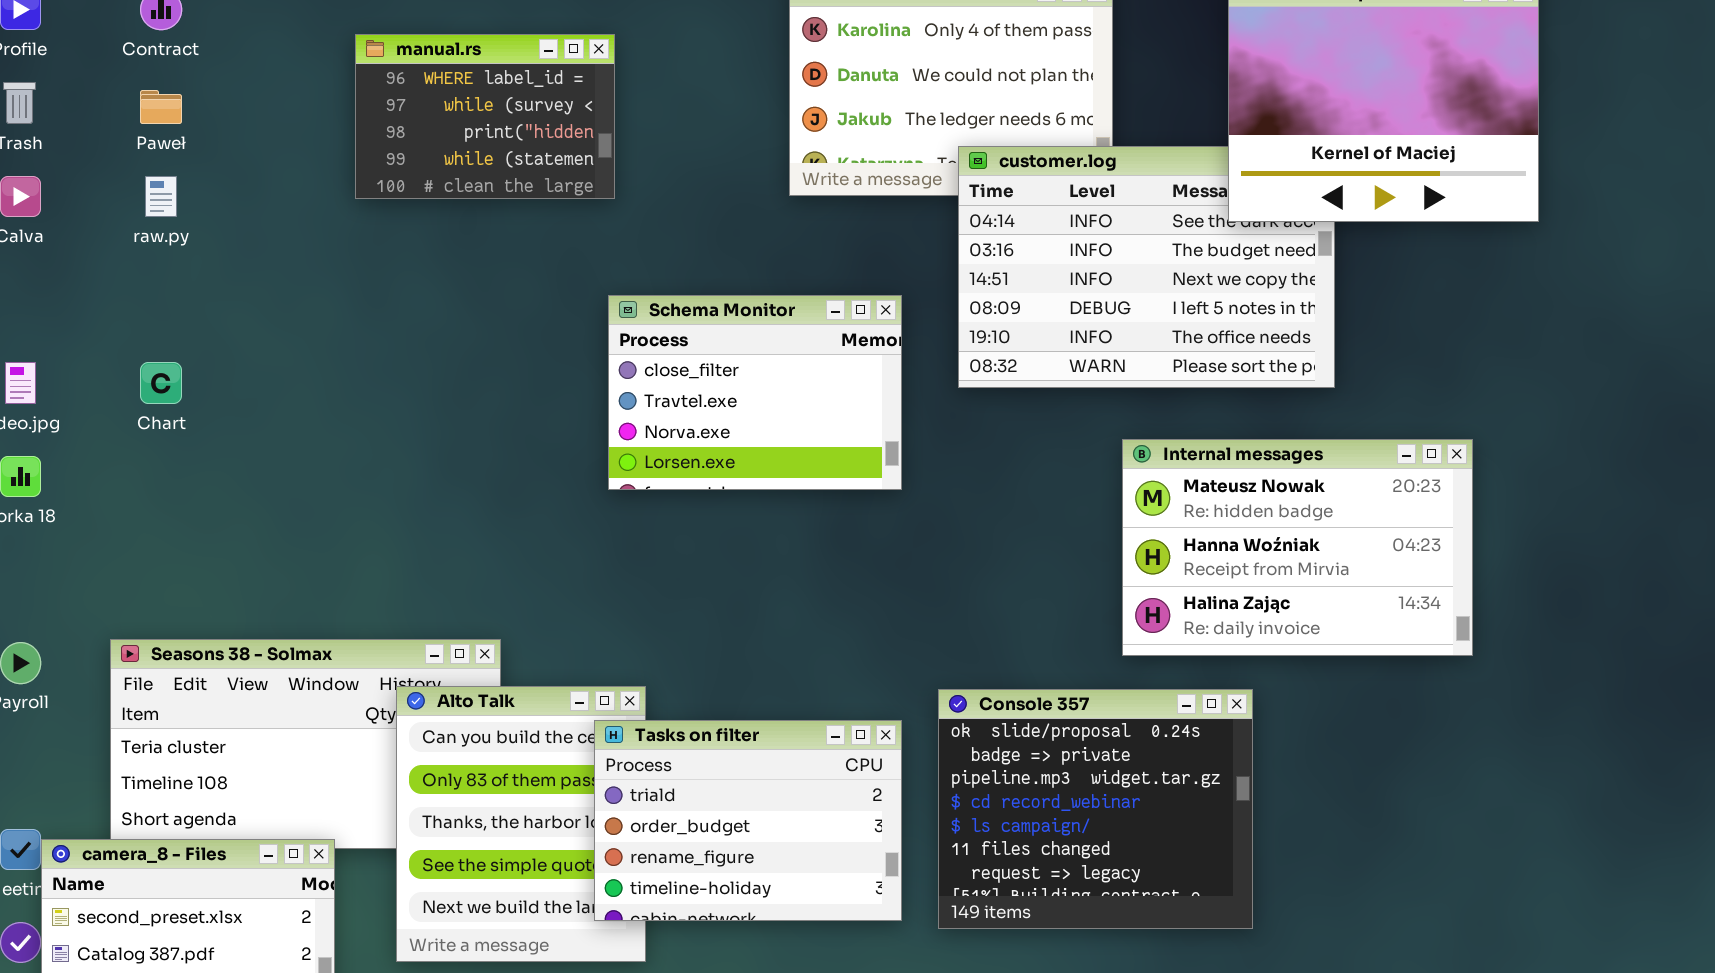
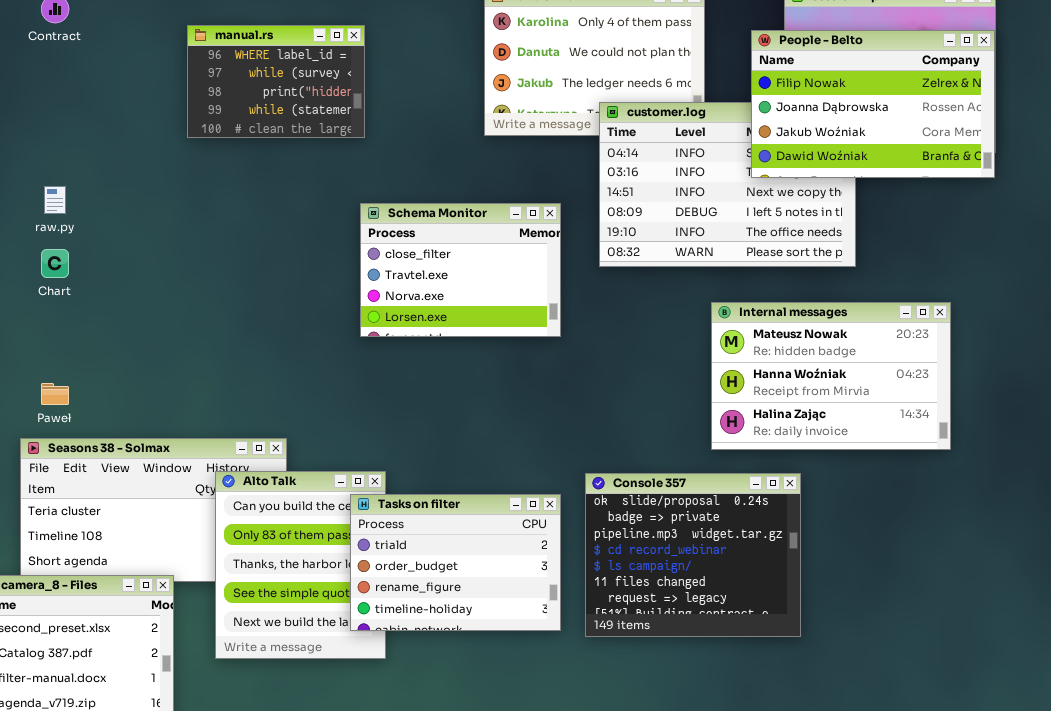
People - Belto: none -> [751,30,995,178], opened
Paweł: [140,90,182,124] -> [41,383,69,405], moved
raw.py: [145,176,177,217] -> [44,186,66,214], moved

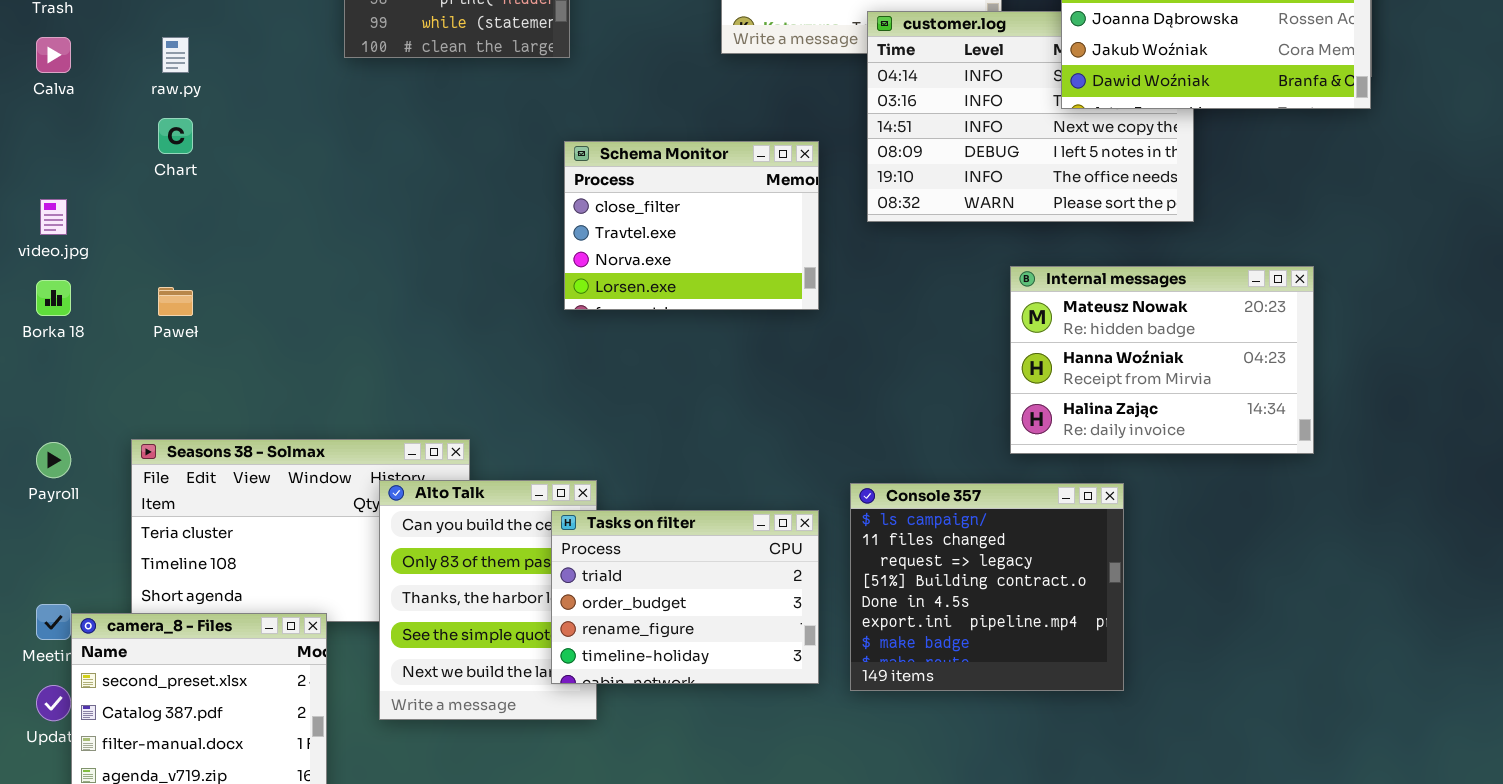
raw.py: [44,186,66,214] -> [162,37,189,73], moved
Chart: [41,249,69,278] -> [158,118,193,154], moved
Paweł: [41,383,69,405] -> [158,287,193,316], moved
Console 357: [585,473,801,637] -> [850,483,1124,691], scrolled down 4 rows

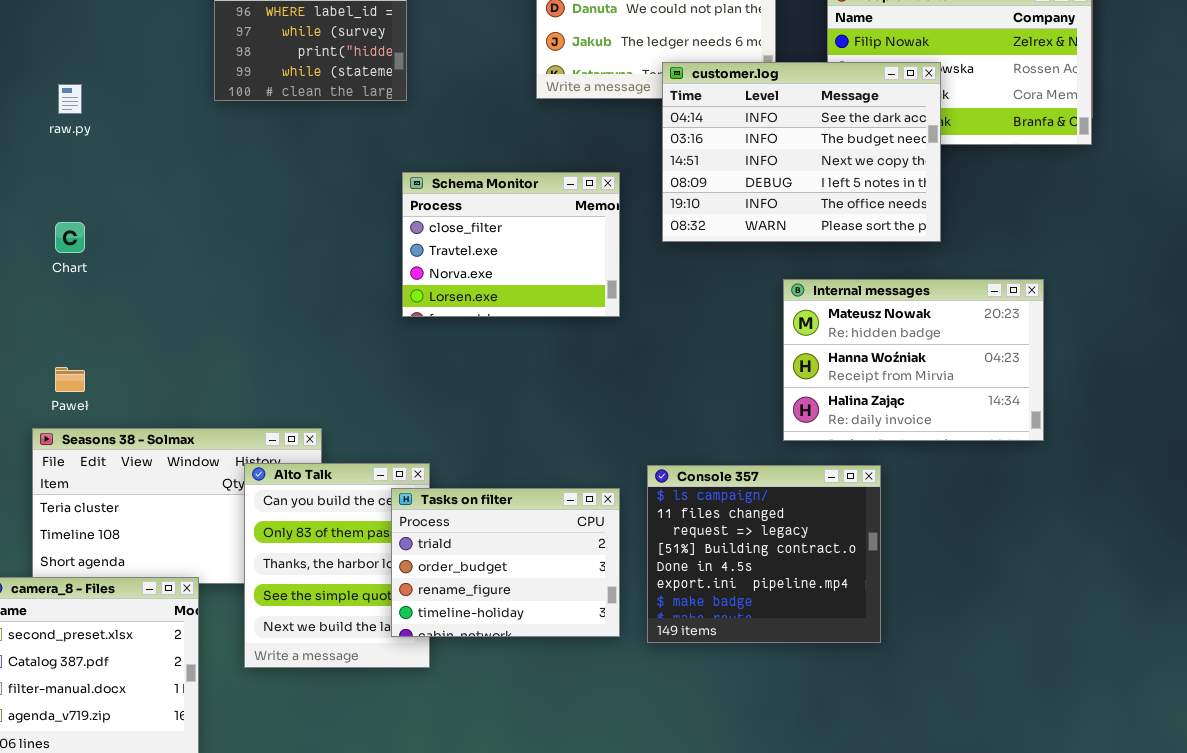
customer.log: [867,11,1194,222] -> [662,62,941,242], raised
Chart: [158,118,193,154] -> [55,222,85,253], moved
Paweł: [158,287,193,316] -> [55,367,85,392], moved

